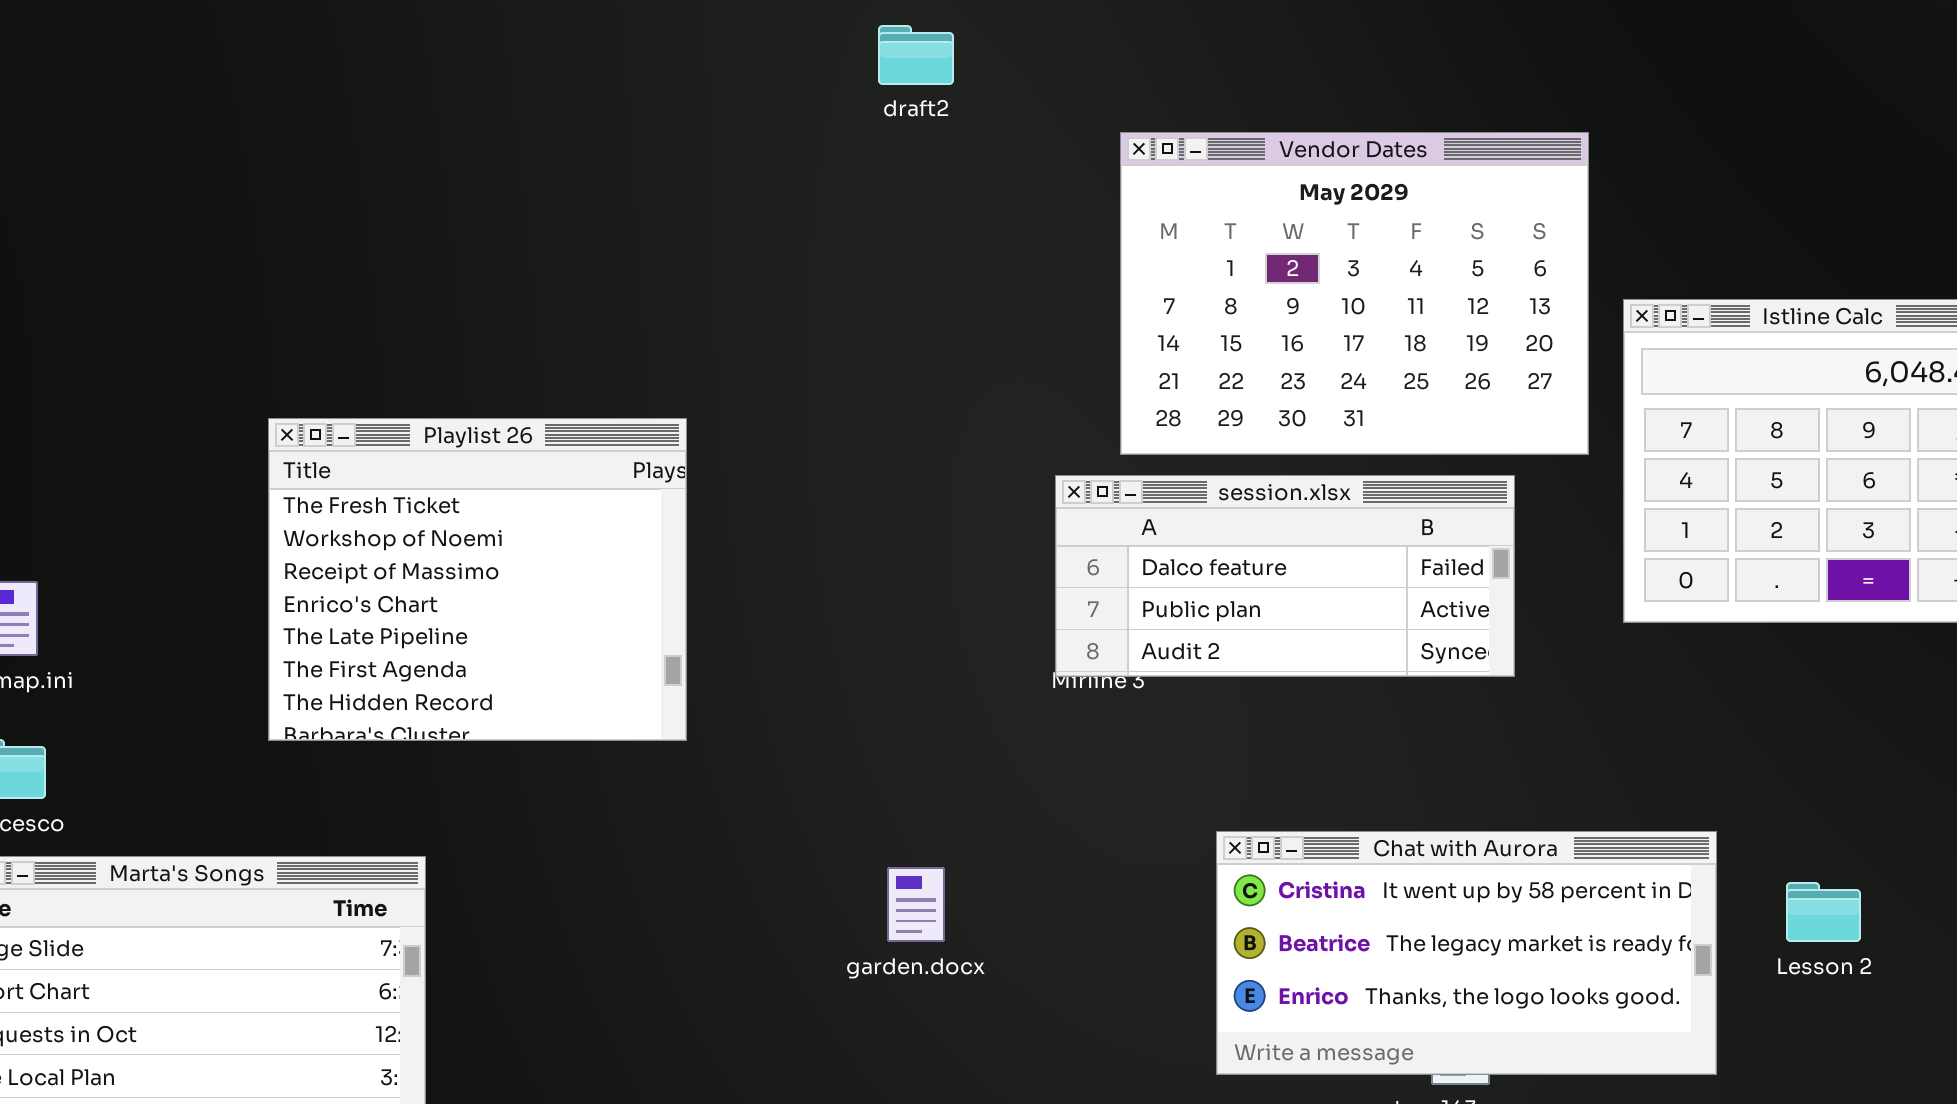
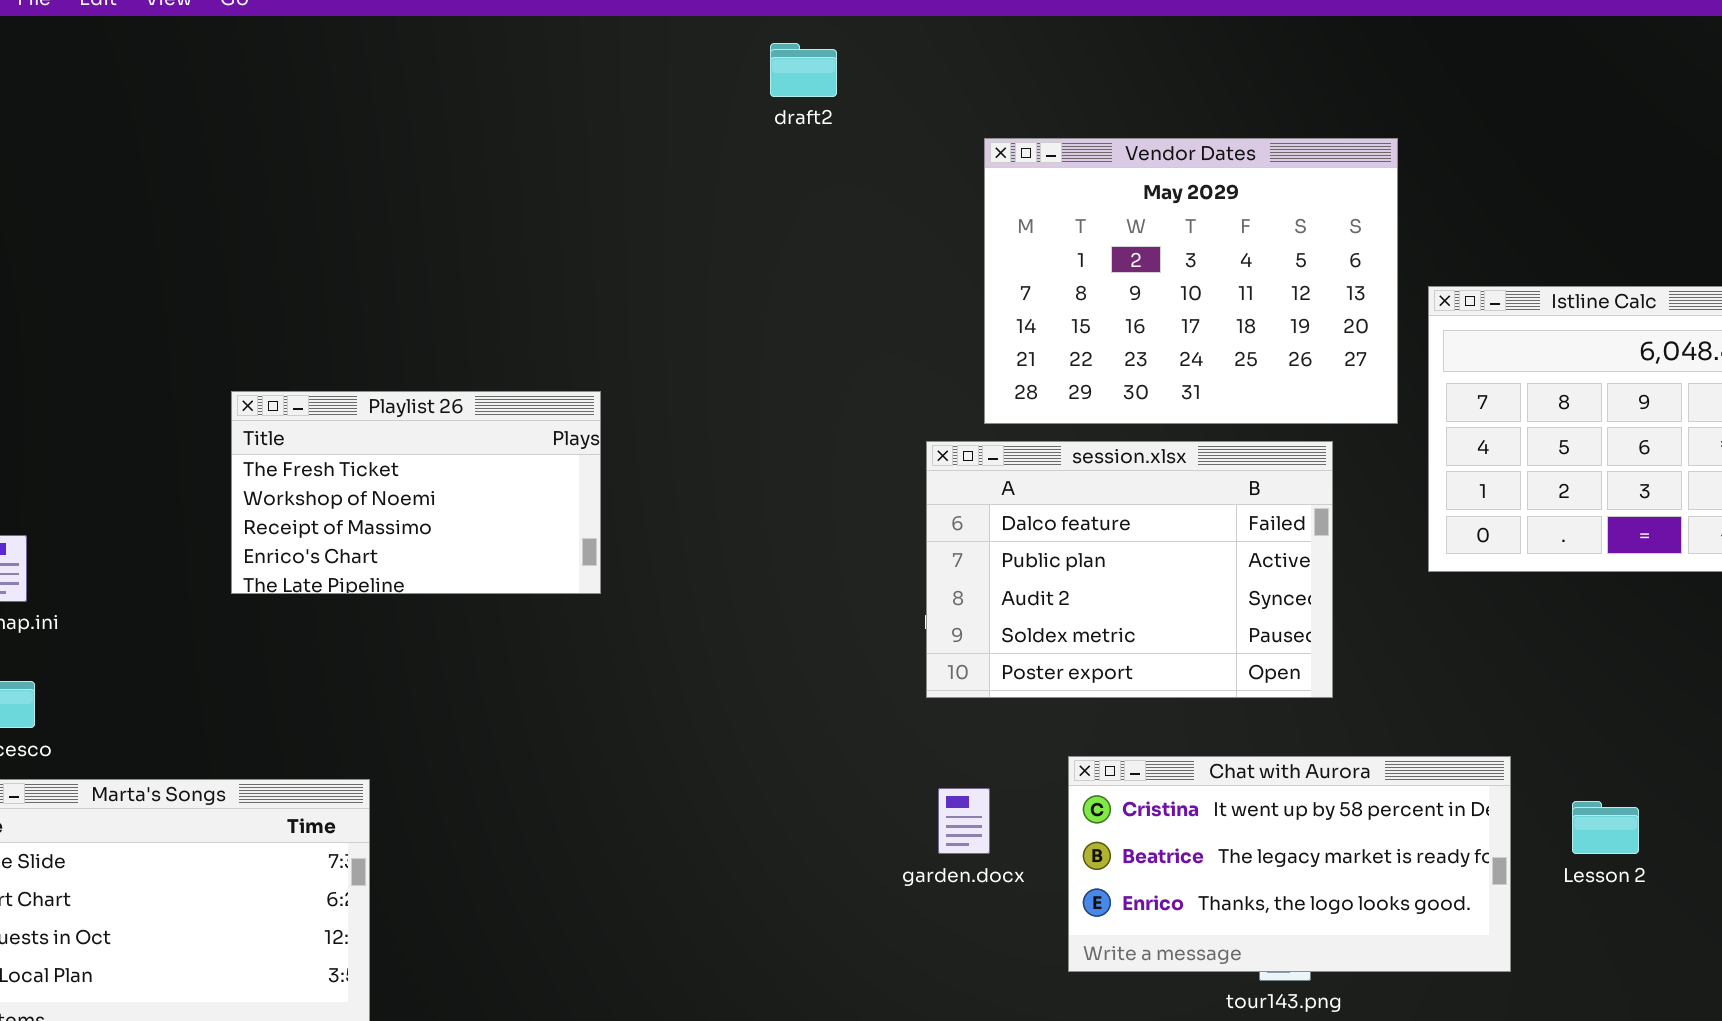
Playlist 26: [268,418,687,741] -> [231,391,601,594], resized
session.xlsx: [1055,475,1515,677] -> [926,441,1333,698], resized
garden.docx: [887,867,945,942] -> [938,788,990,854], moved

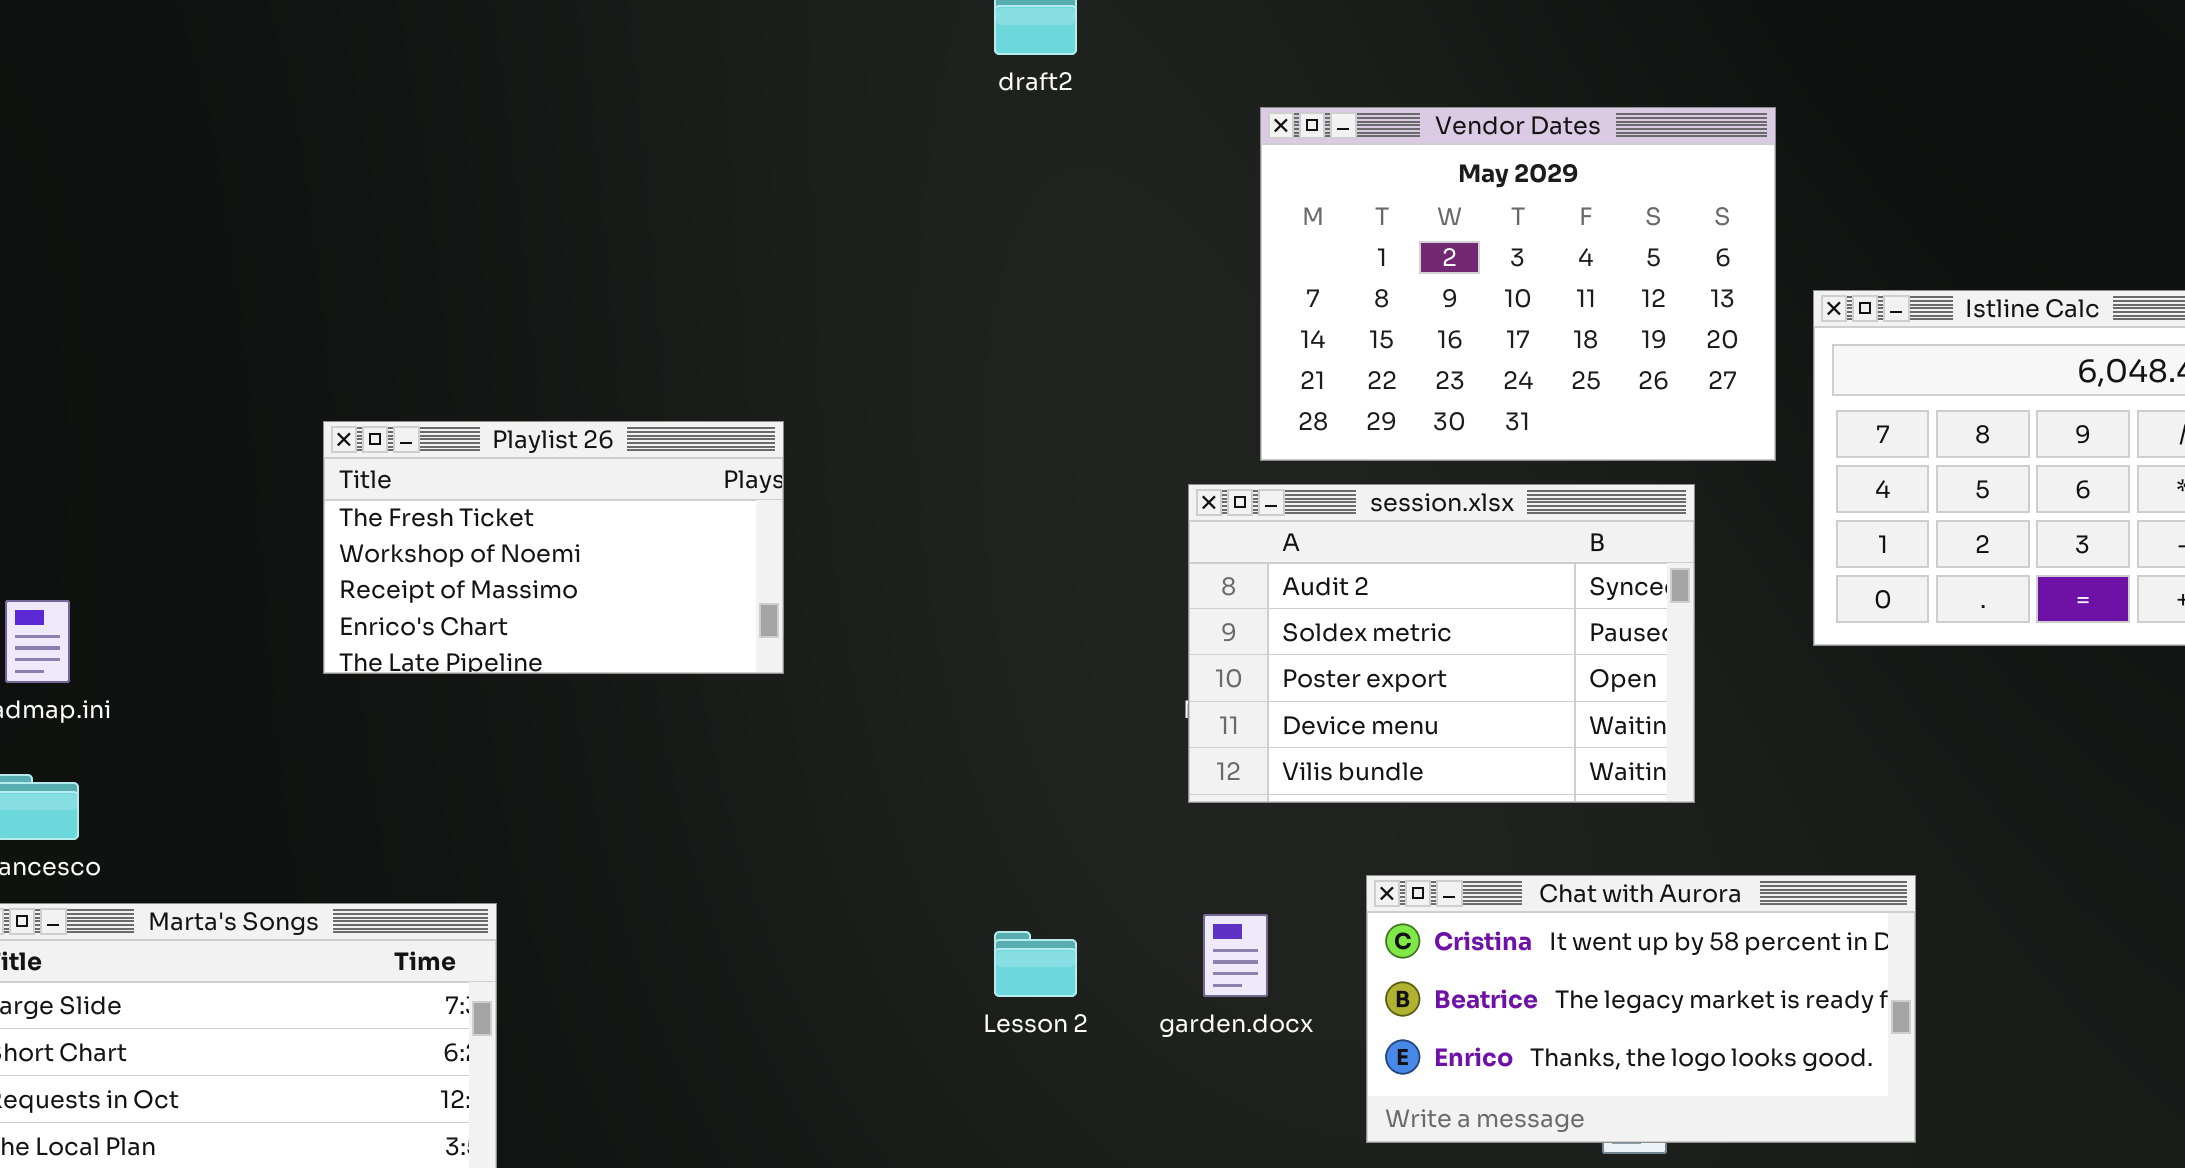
session.xlsx: [926,441,1333,698] -> [1188,484,1695,803], scrolled down 2 rows
Lesson 2: [1572,801,1639,854] -> [994,931,1077,997], moved

